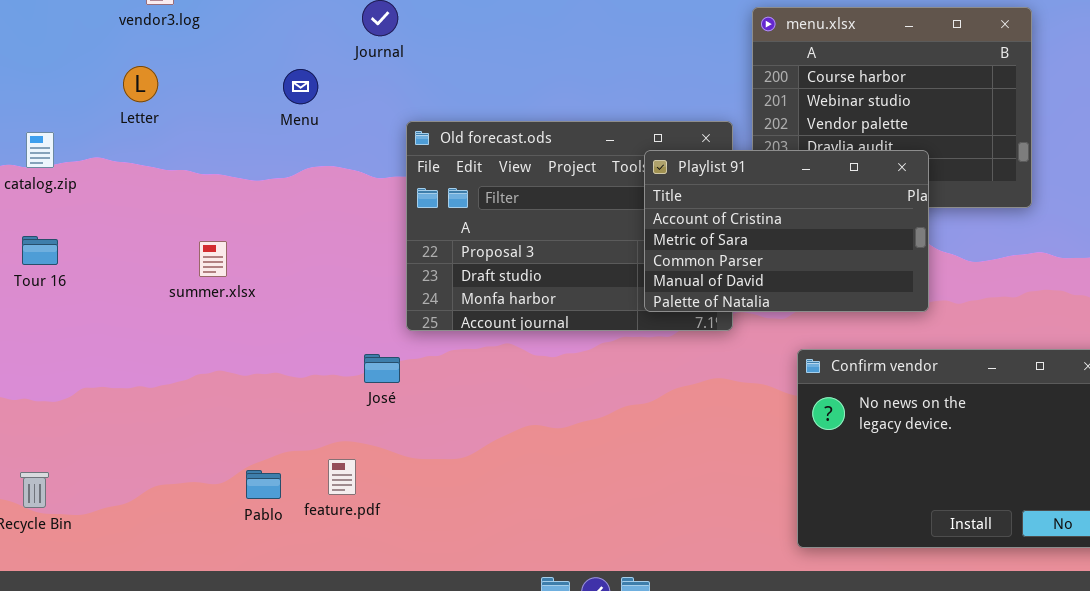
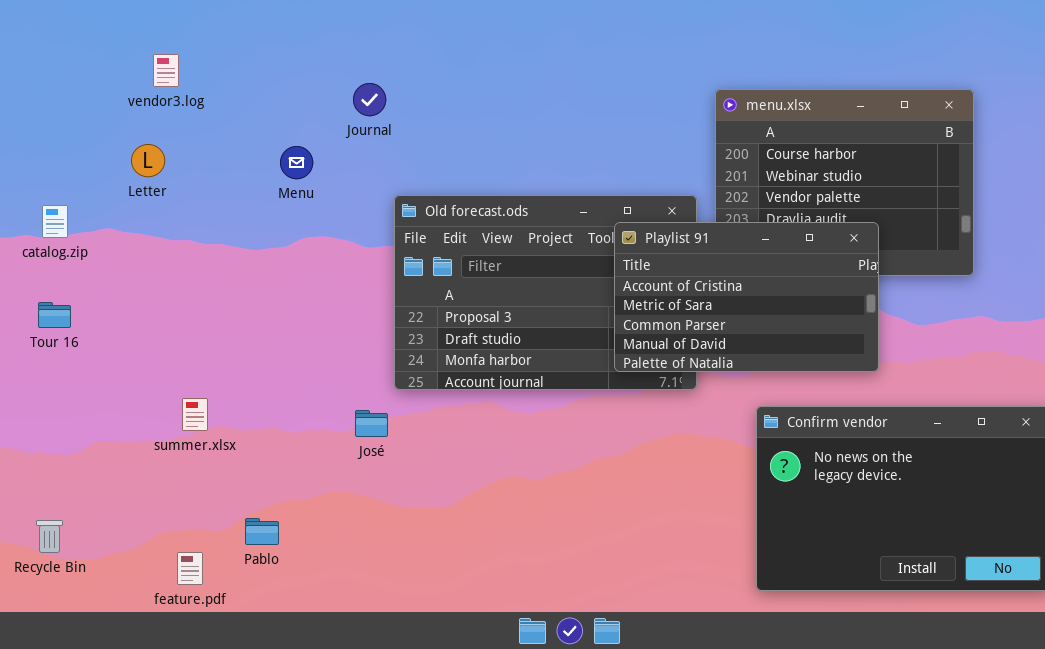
summer.xlsx: [199,241,227,277] -> [182,398,208,431], moved
feature.pdf: [328,459,356,495] -> [177,552,203,585], moved

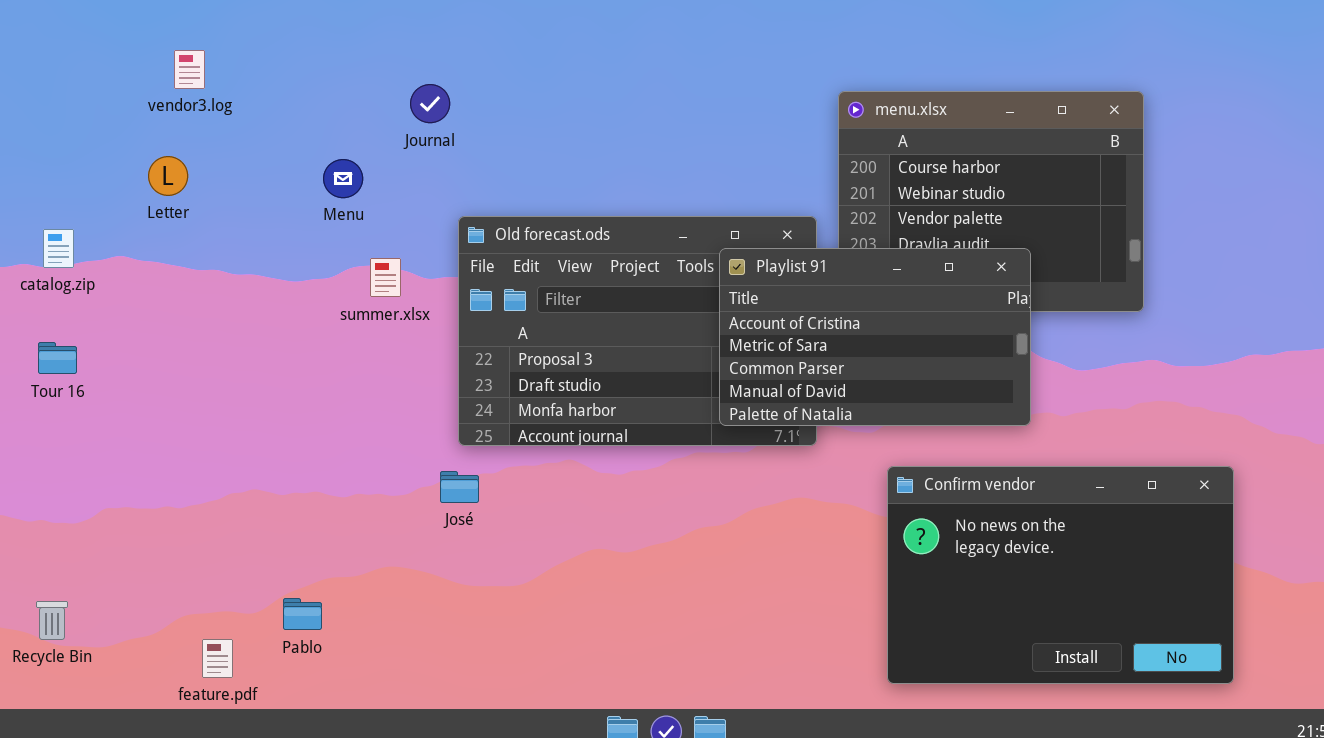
summer.xlsx: [182,398,208,431] -> [370,258,401,297], moved
José: [355,410,388,437] -> [440,471,479,503], moved

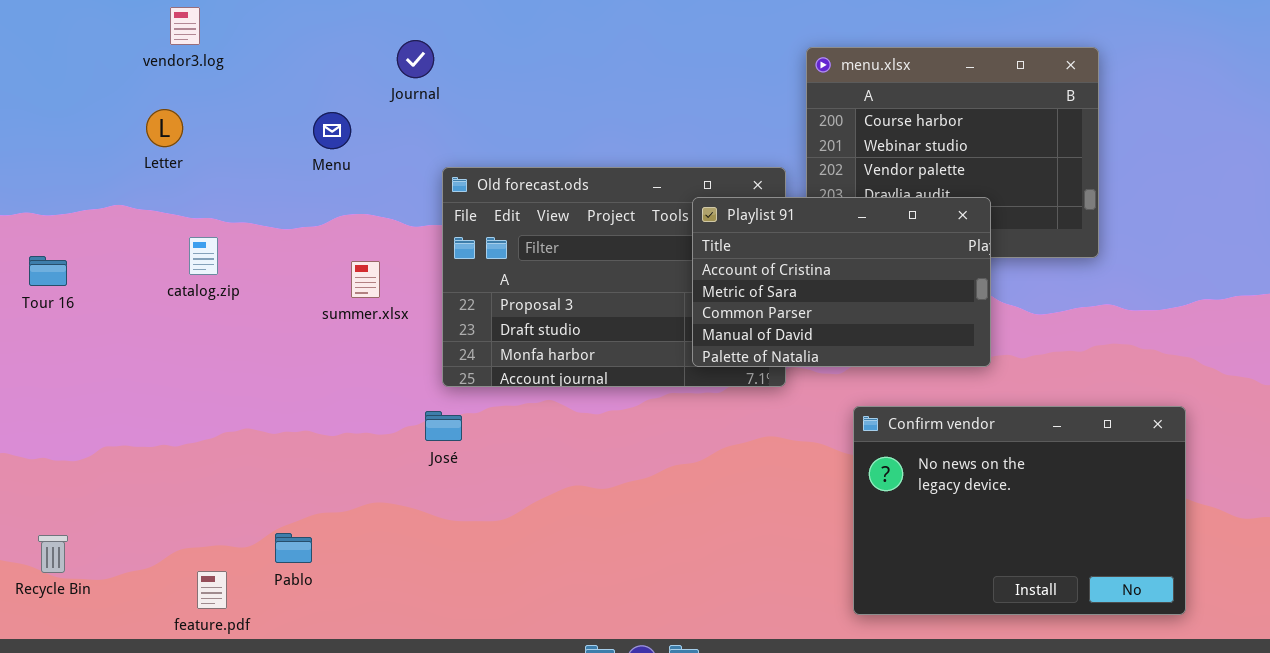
catalog.zip: [43,229,74,268] -> [189,237,218,275], moved
summer.xlsx: [370,258,401,297] -> [351,261,380,298], moved
Tour 16: [38,342,77,374] -> [29,256,67,286], moved

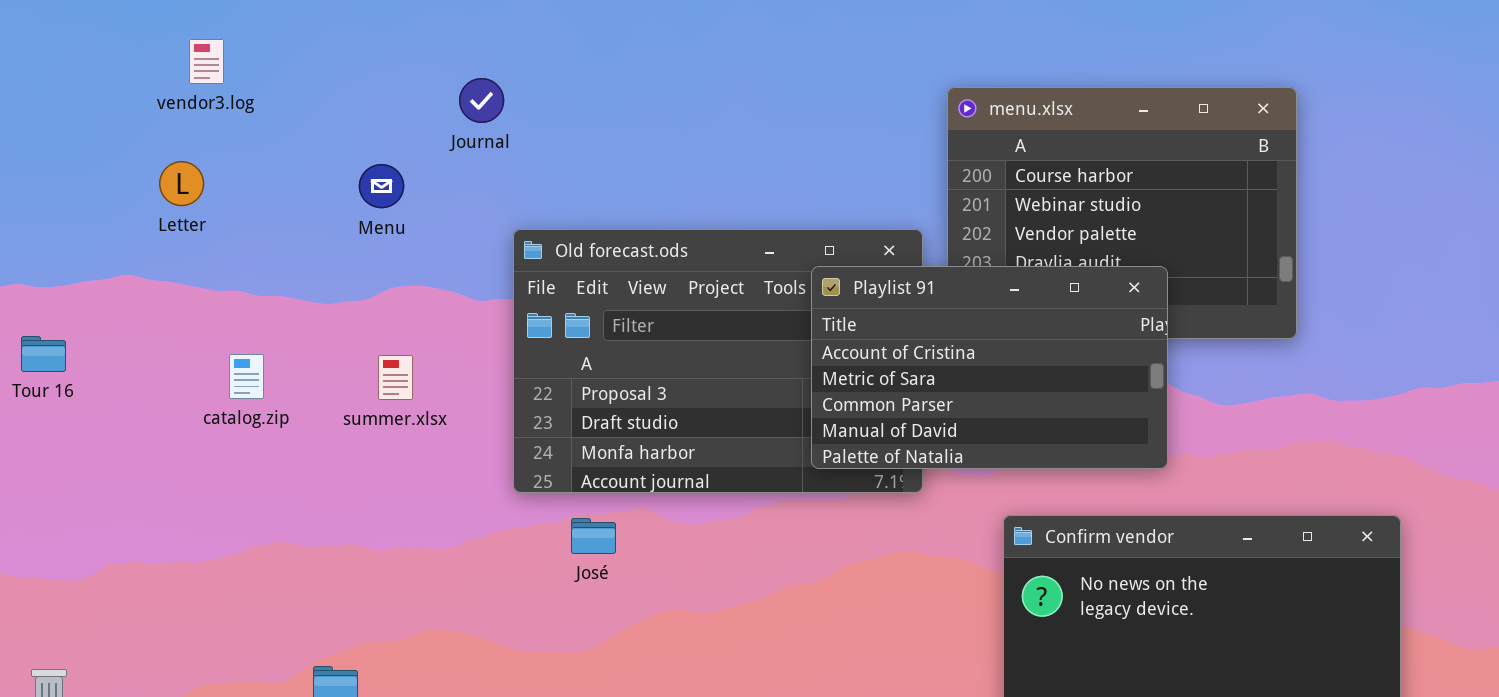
catalog.zip: [189,237,218,275] -> [229,354,264,399], moved
summer.xlsx: [351,261,380,298] -> [378,355,413,400], moved
José: [425,411,462,441] -> [571,518,616,554], moved

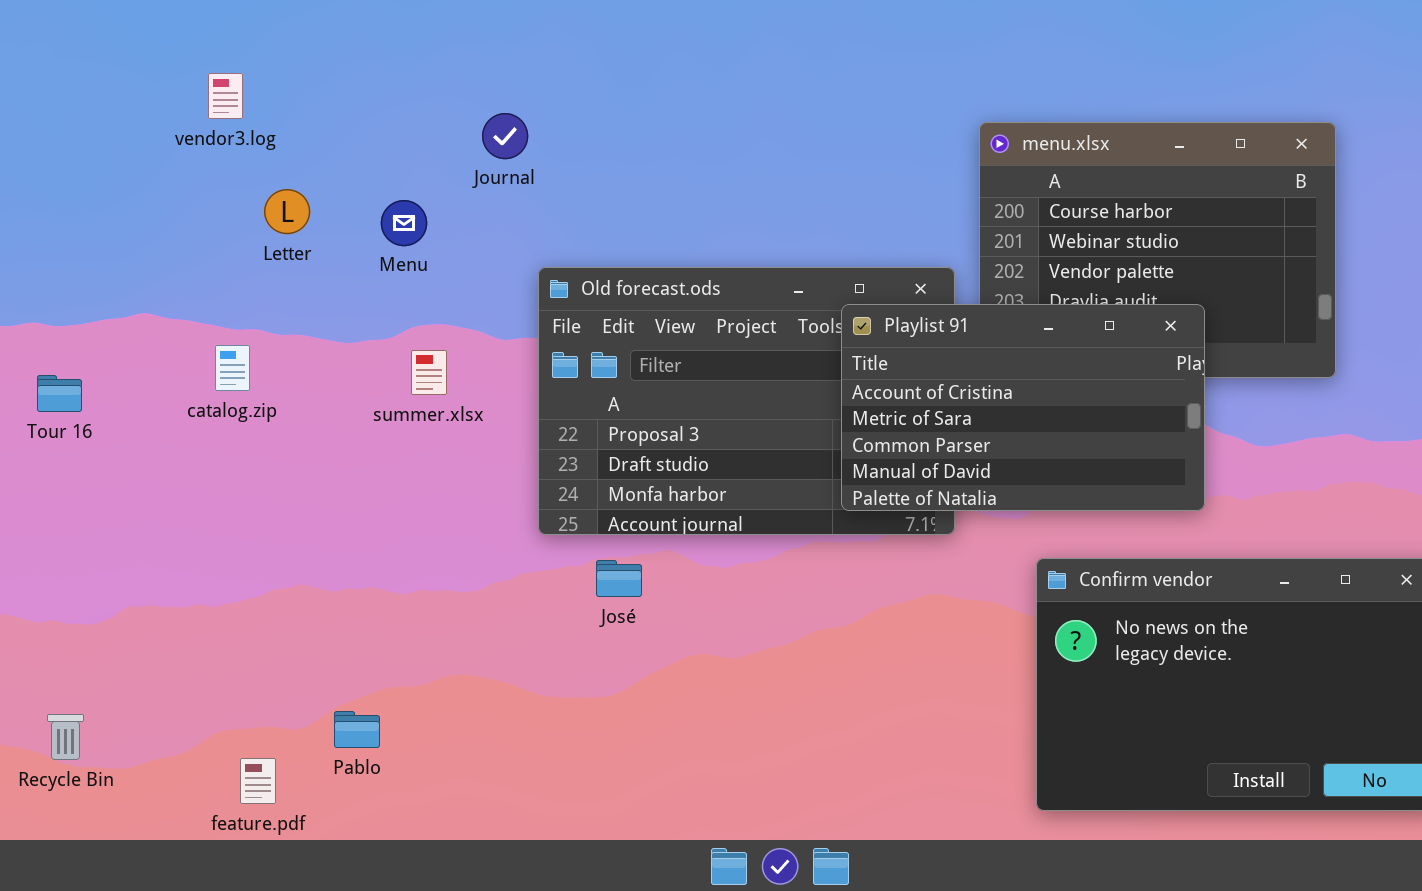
Letter: [159,161,204,206] -> [264,189,310,234], moved
catalog.zip: [229,354,264,399] -> [215,345,250,391], moved
summer.xlsx: [378,355,413,400] -> [411,350,447,395], moved

